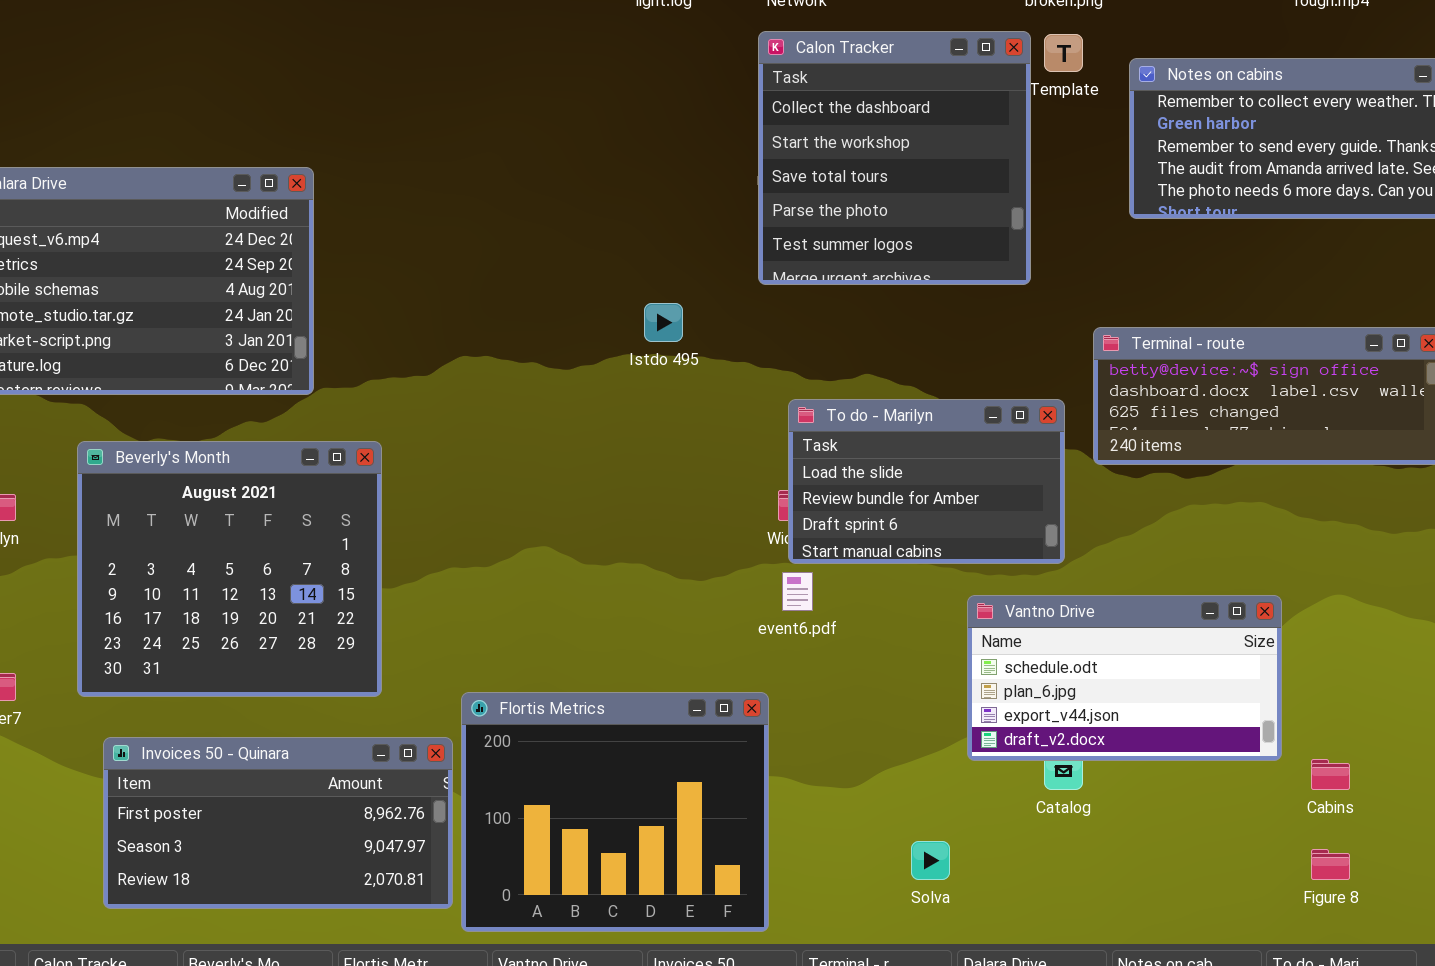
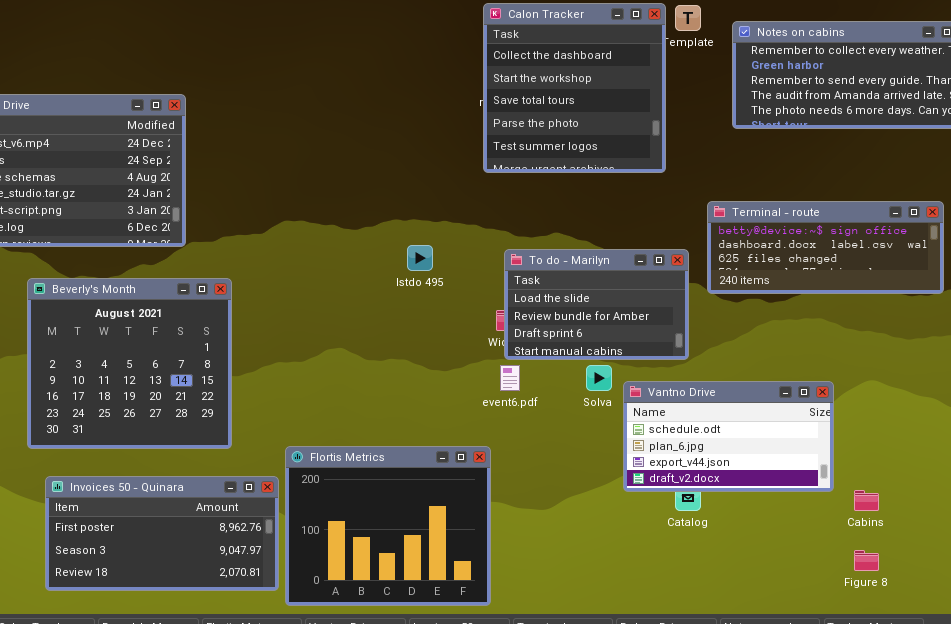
Istdo 495: [644,303,683,342] -> [407,245,433,271], moved
Solva: [911,841,950,880] -> [586,365,612,391], moved

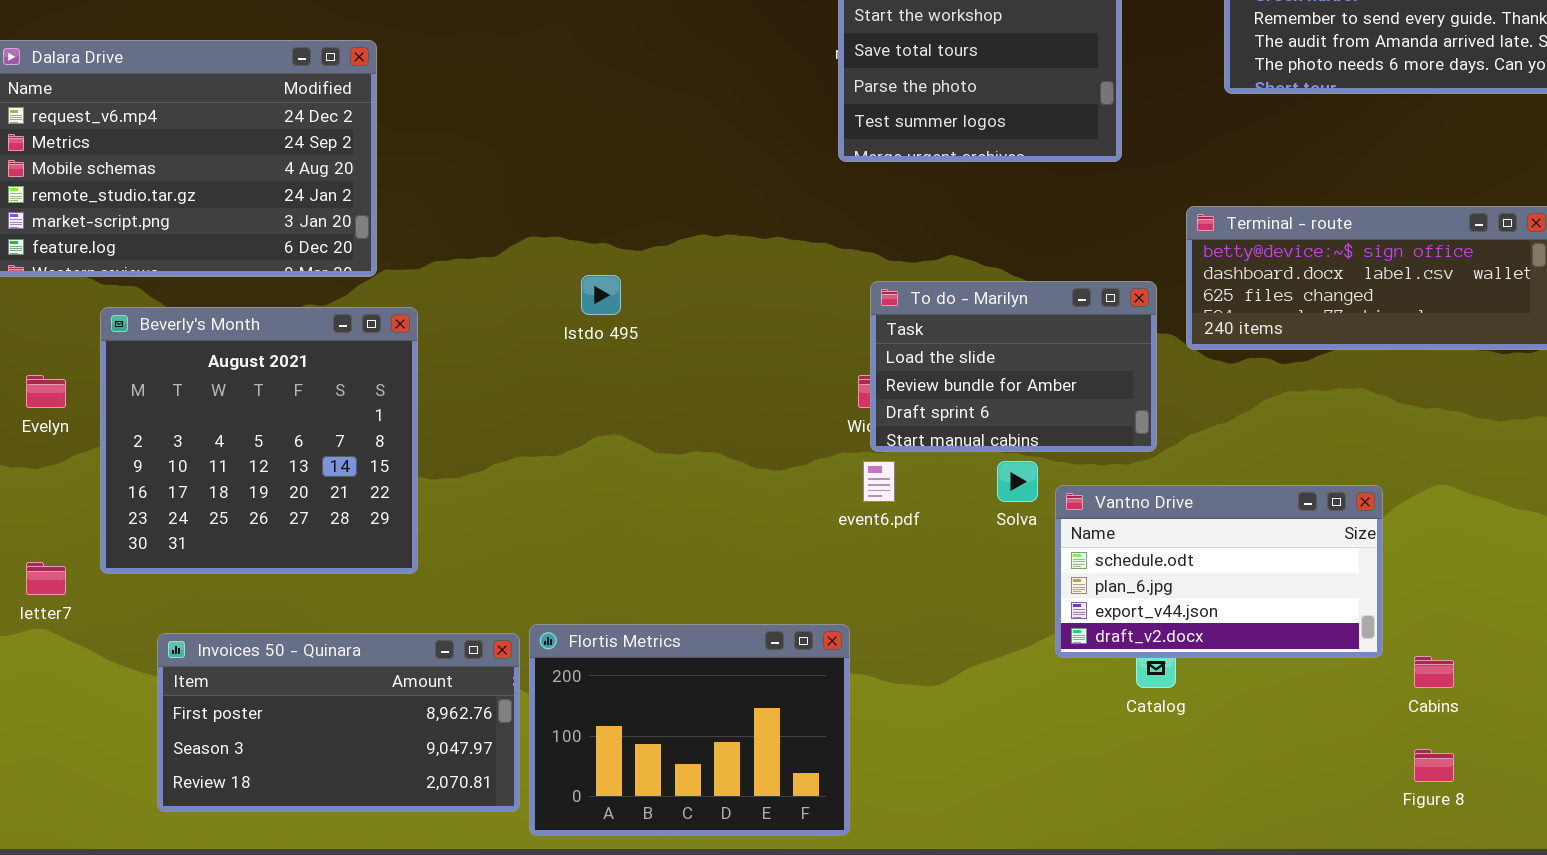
Istdo 495: [407,245,433,271] -> [581,275,621,315], moved
Beverly's Month: [27,278,232,449] -> [100,307,418,574], moved
Flortis Metrics: [285,446,491,606] -> [529,624,850,836], resized

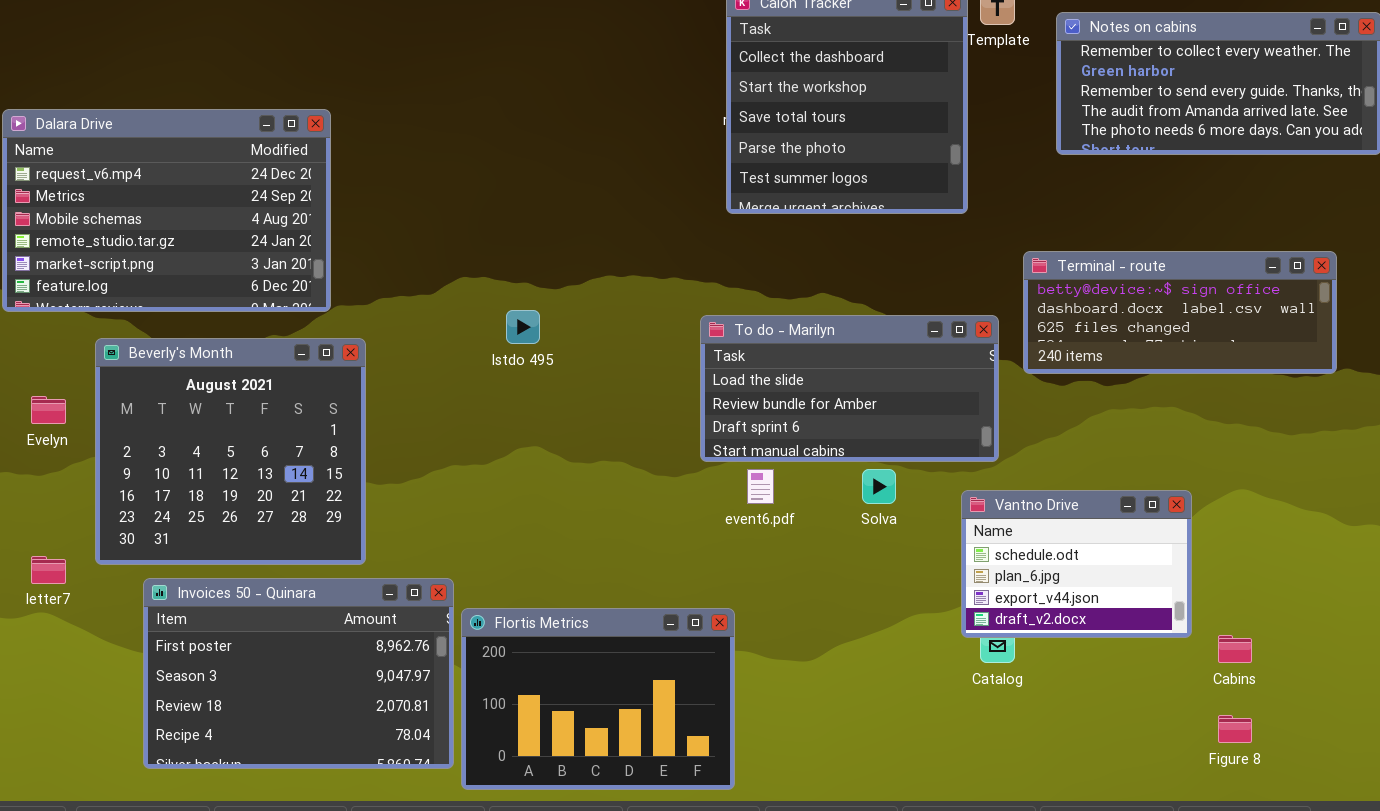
To do - Marilyn: [870,281,1157,452] -> [700,315,999,462], resized
Vantno Drive: [1055,485,1383,658] -> [961,490,1192,638], resized
Invoices 50 - Quinara: [157,633,520,812] -> [143,578,454,769], resized

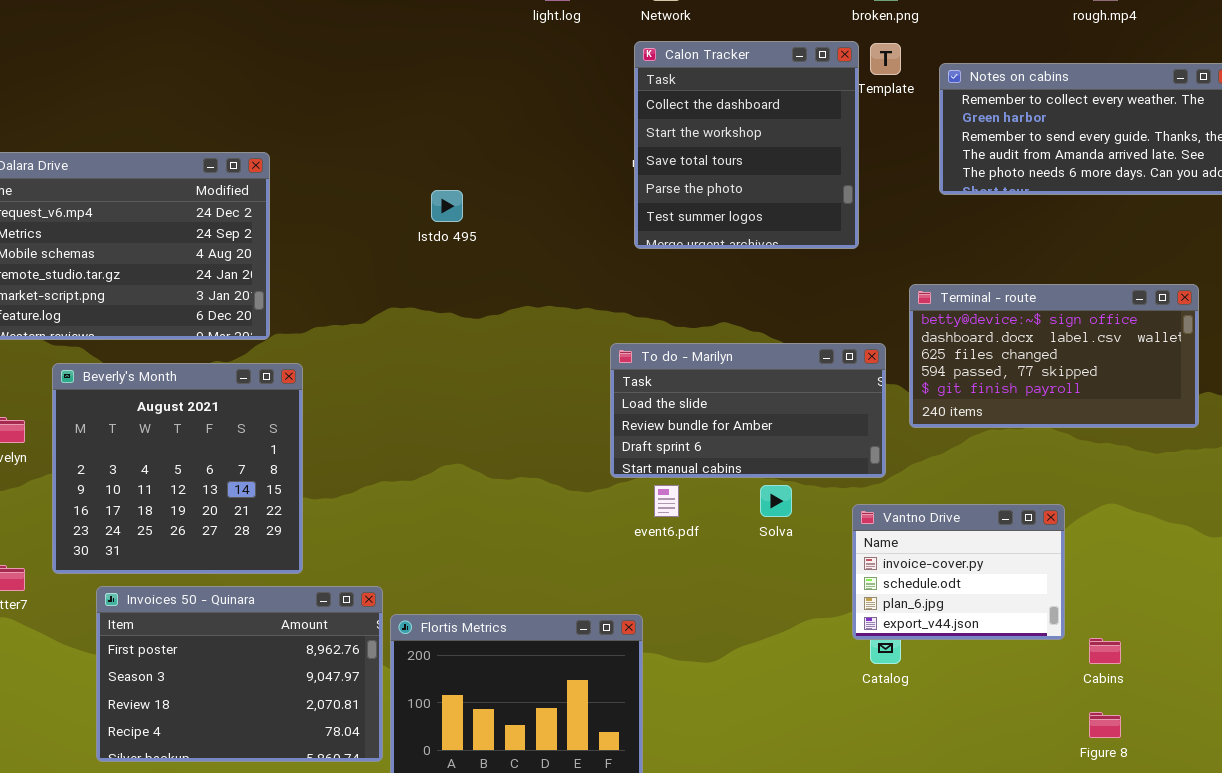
Terminal - route: [1023,251,1337,374] -> [909,284,1199,428], resized
Istdo 495: [506,310,540,344] -> [431,190,463,222], moved
Vantno Drive: [961,490,1192,638] -> [852,504,1065,640], scrolled up 1 row

